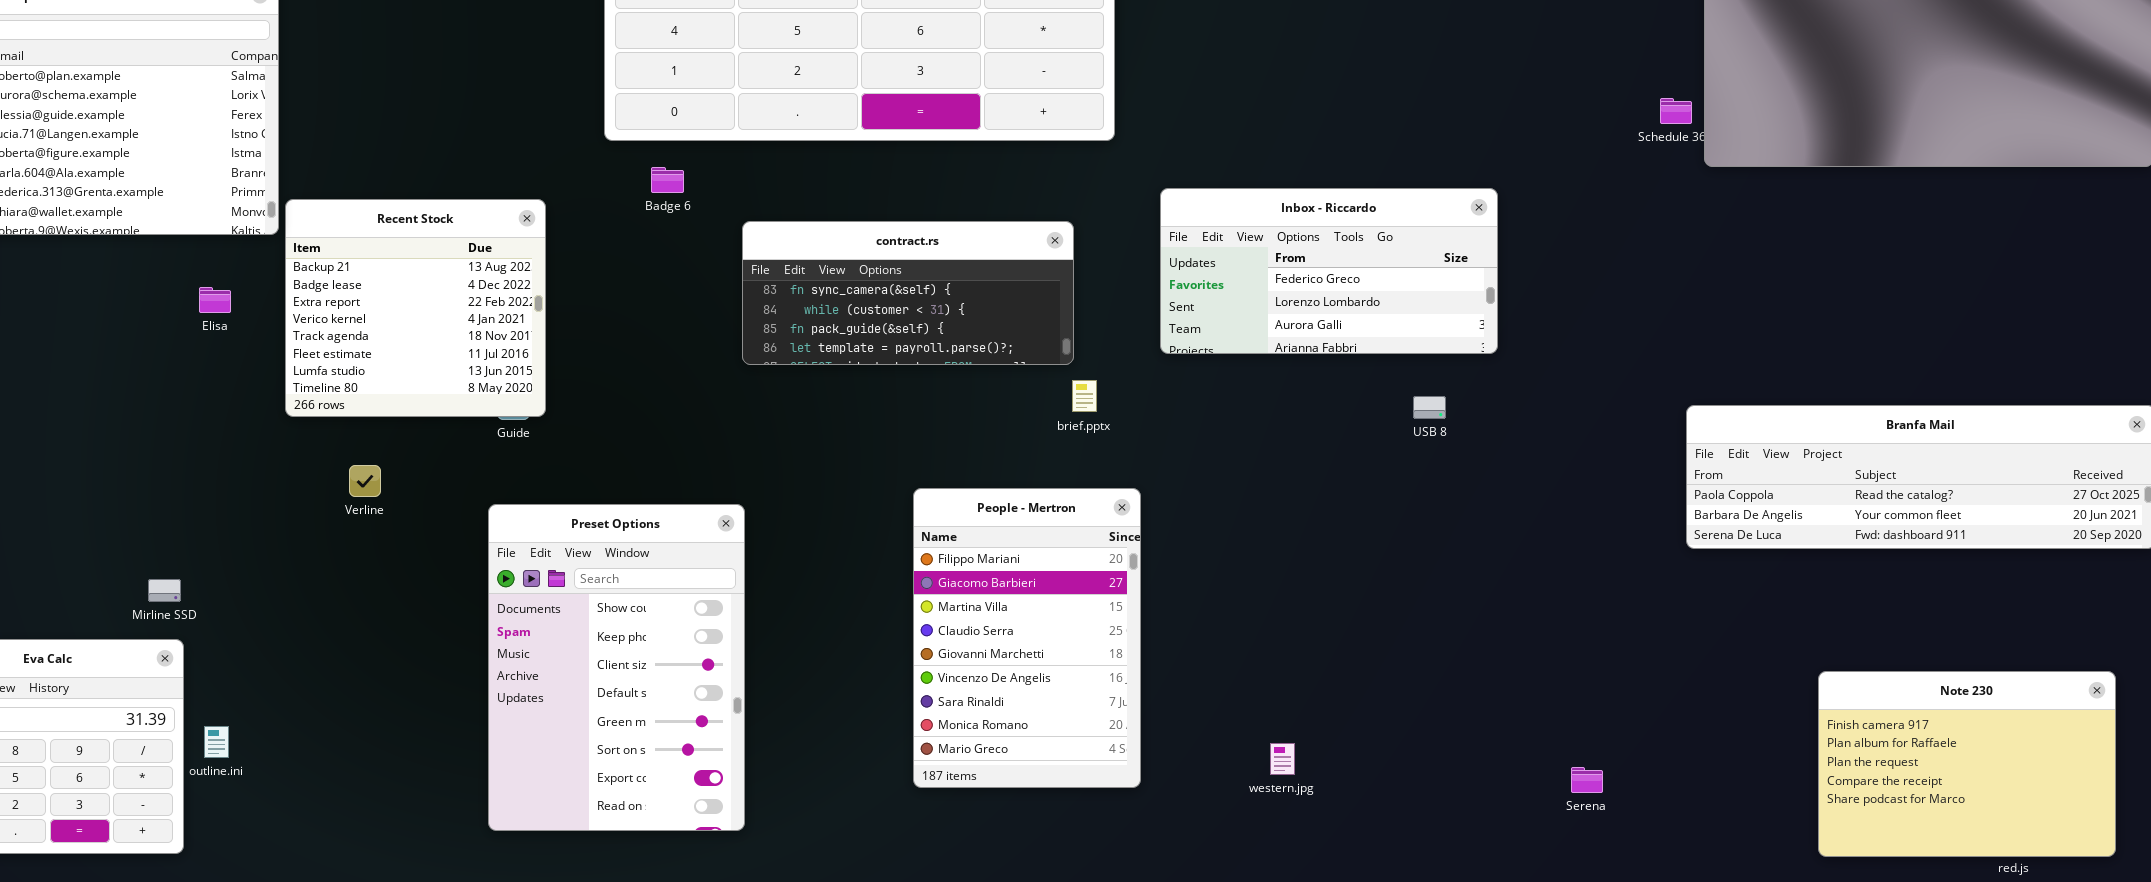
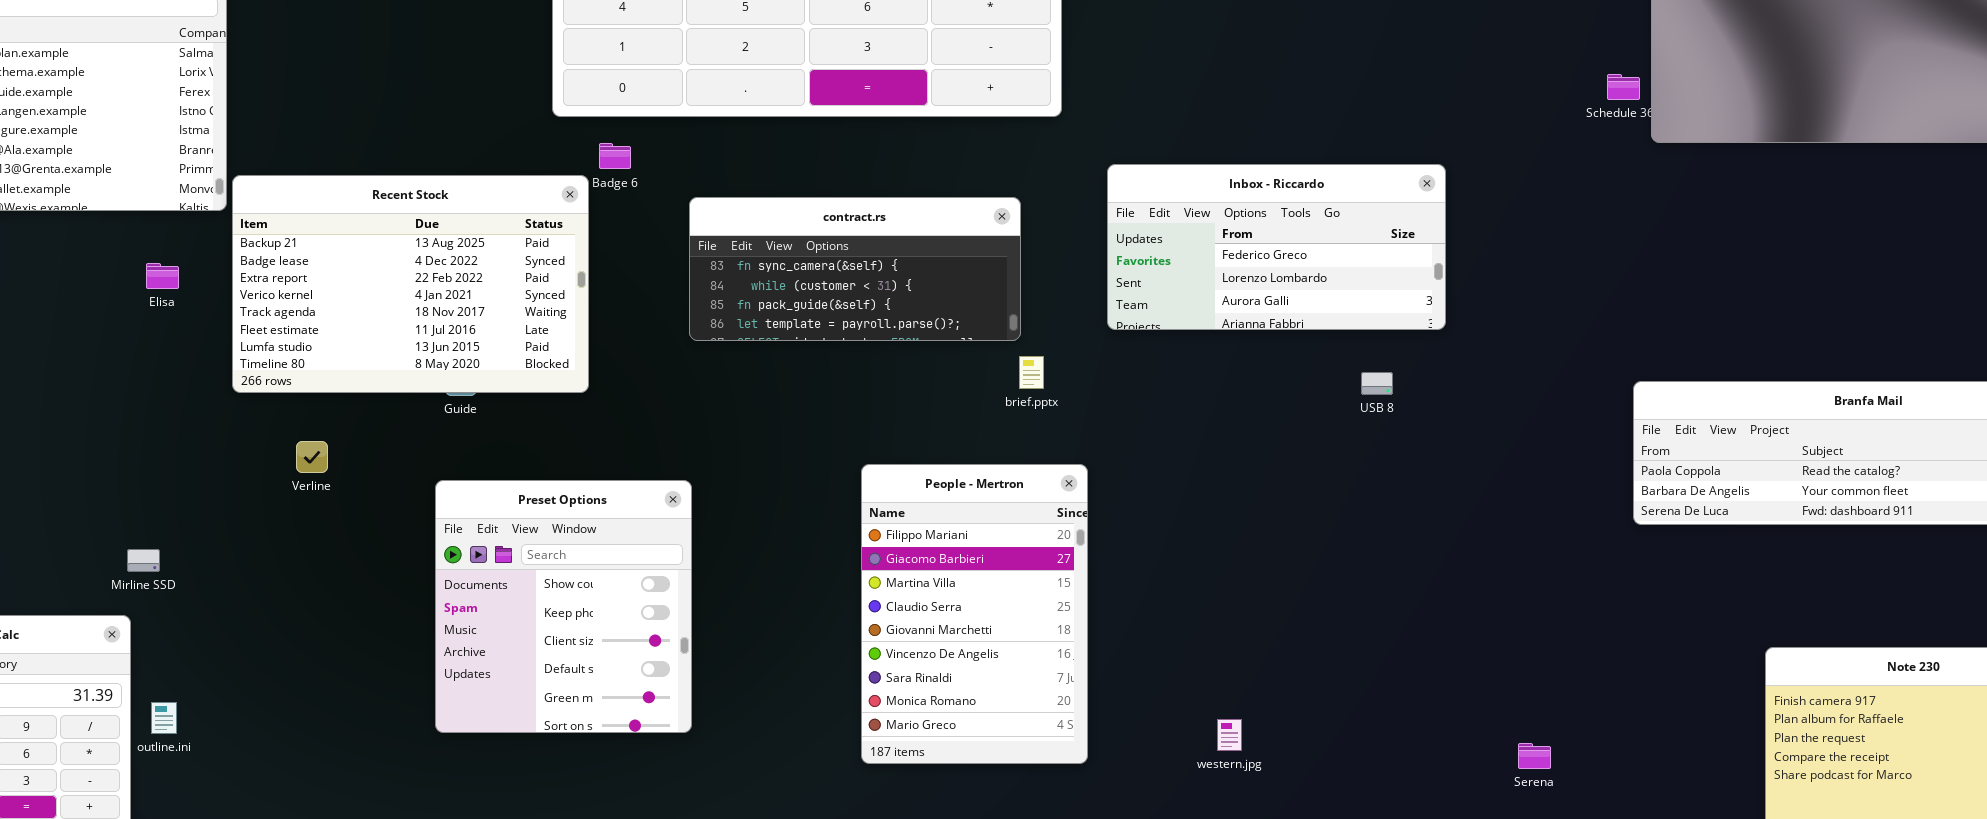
Recent Stock: [285,199,546,417] -> [232,175,589,393], resized
Preset Options: [488,504,745,831] -> [435,480,692,733], resized
Mirline SSD: [148,579,181,602] -> [127,549,160,572], moved

